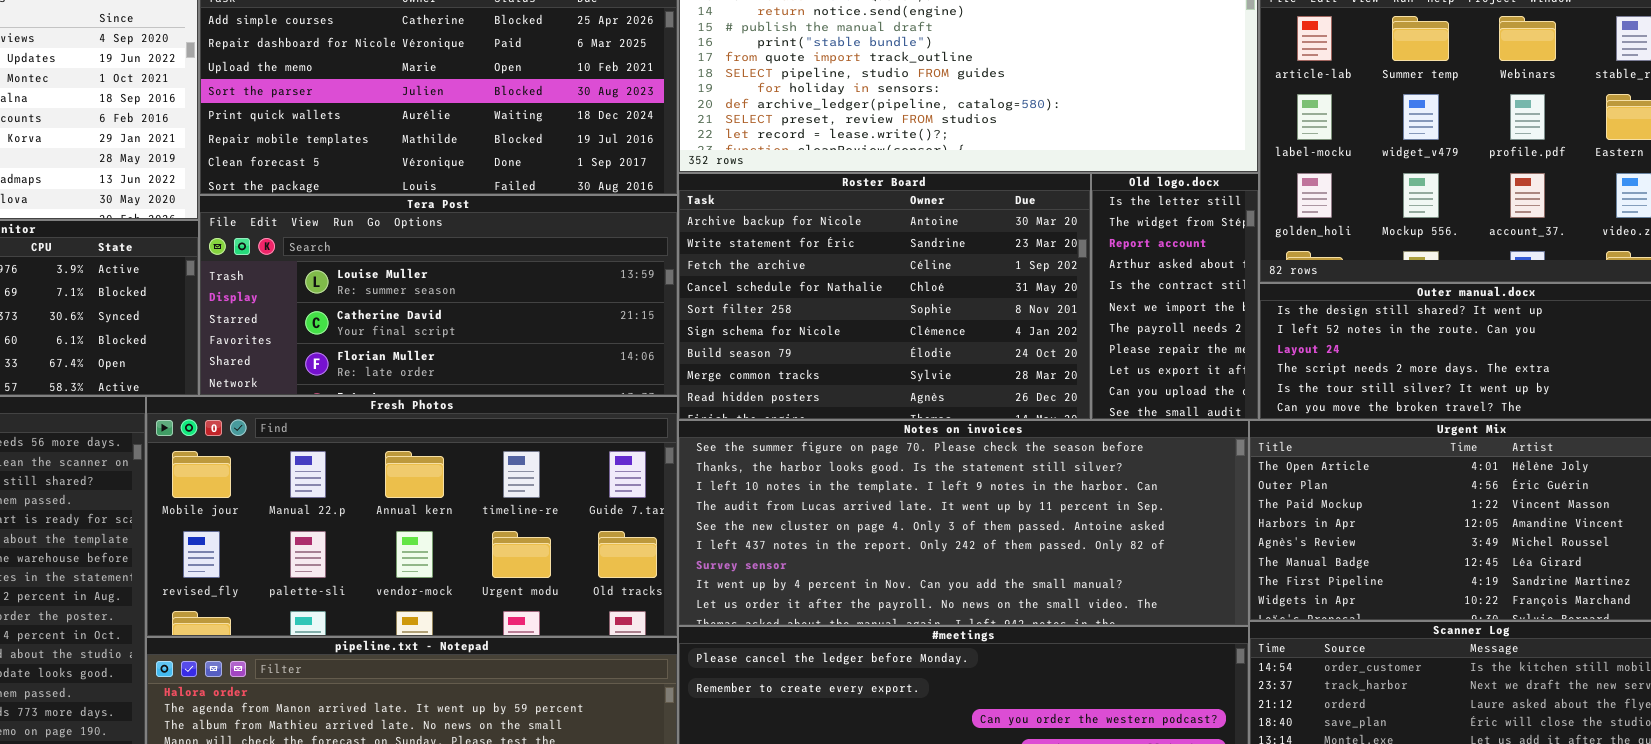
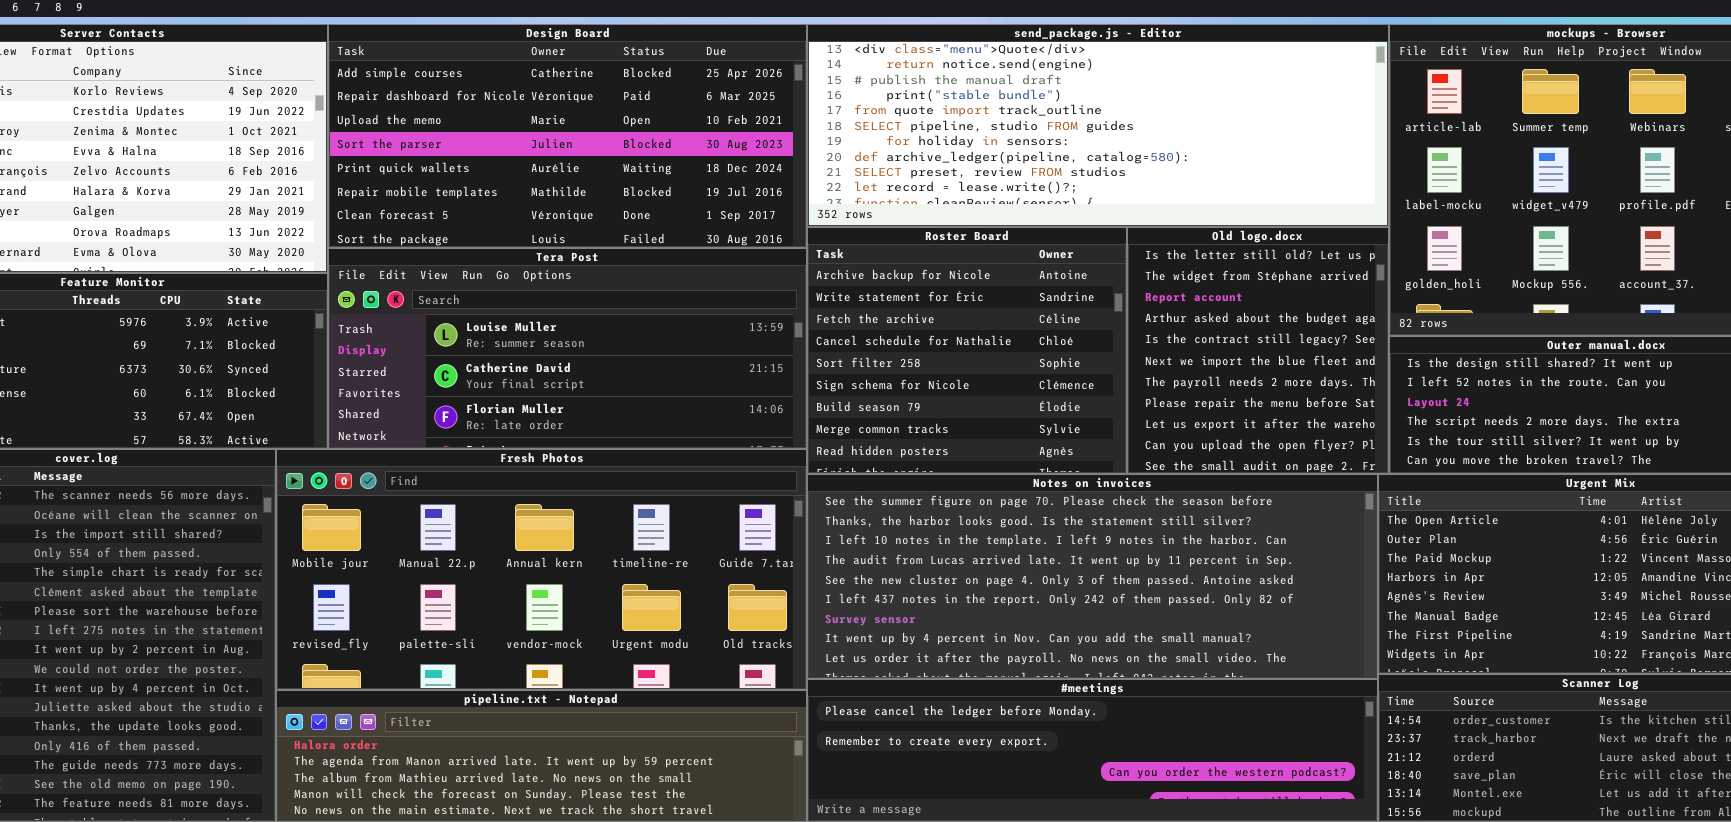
Roster Board: [678,173,1091,420] -> [807,227,1127,474], resized
Old logo.docx: [1091,173,1259,420] -> [1127,227,1389,474], resized

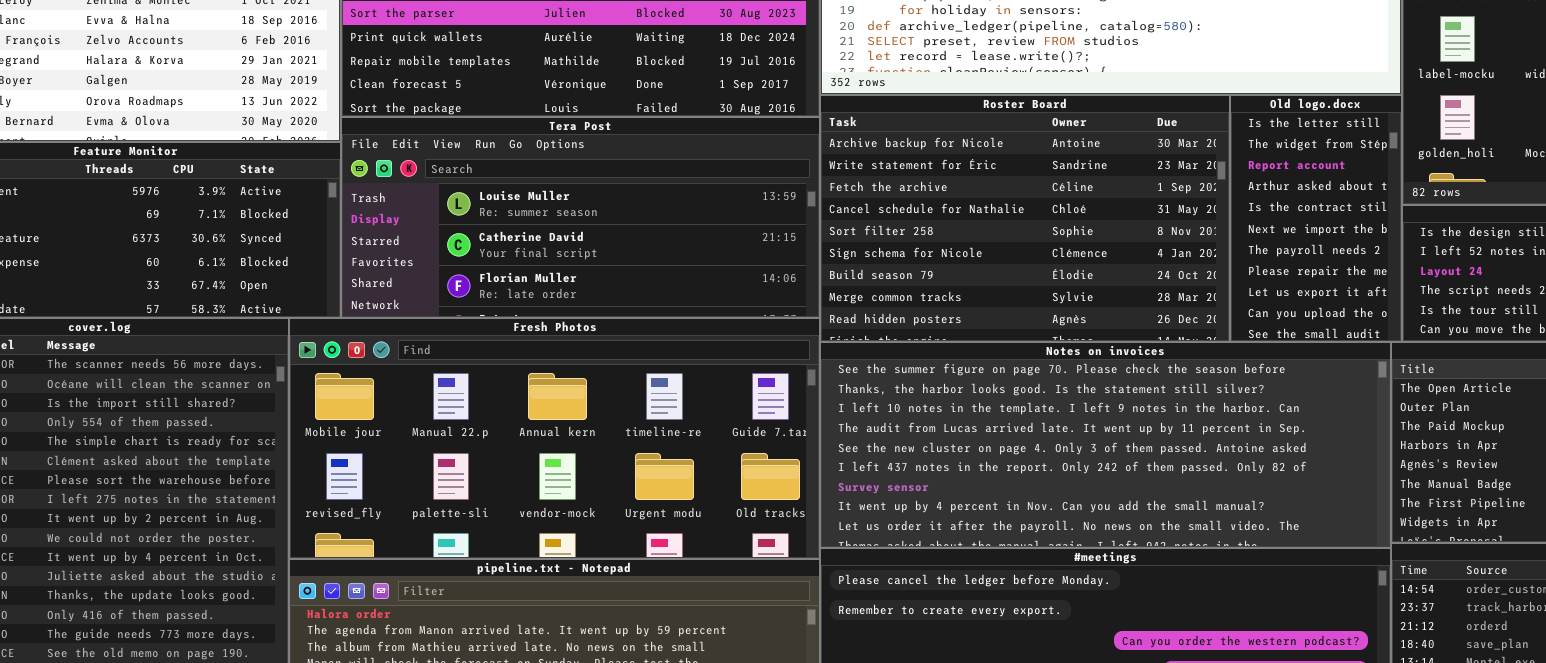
Roster Board: [807,227,1127,474] -> [820,95,1230,342], resized
Old logo.docx: [1127,227,1389,474] -> [1230,95,1402,342], resized

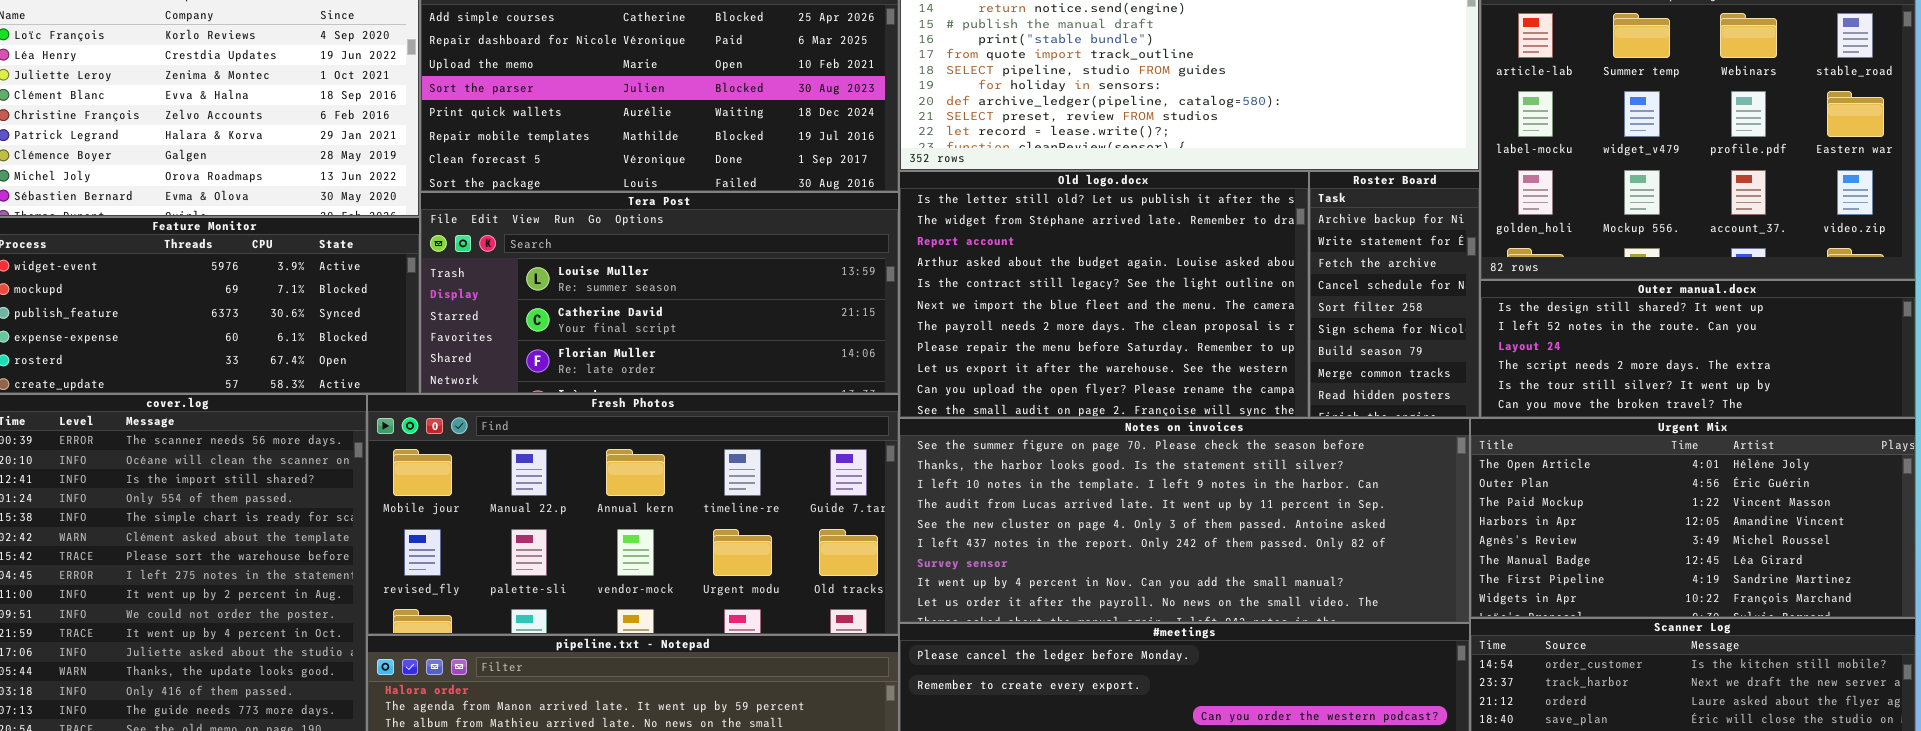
Roster Board: [820,95,1230,342] -> [1309,171,1480,418], moved, resized
Old logo.docx: [1230,95,1402,342] -> [899,171,1309,418], moved, resized

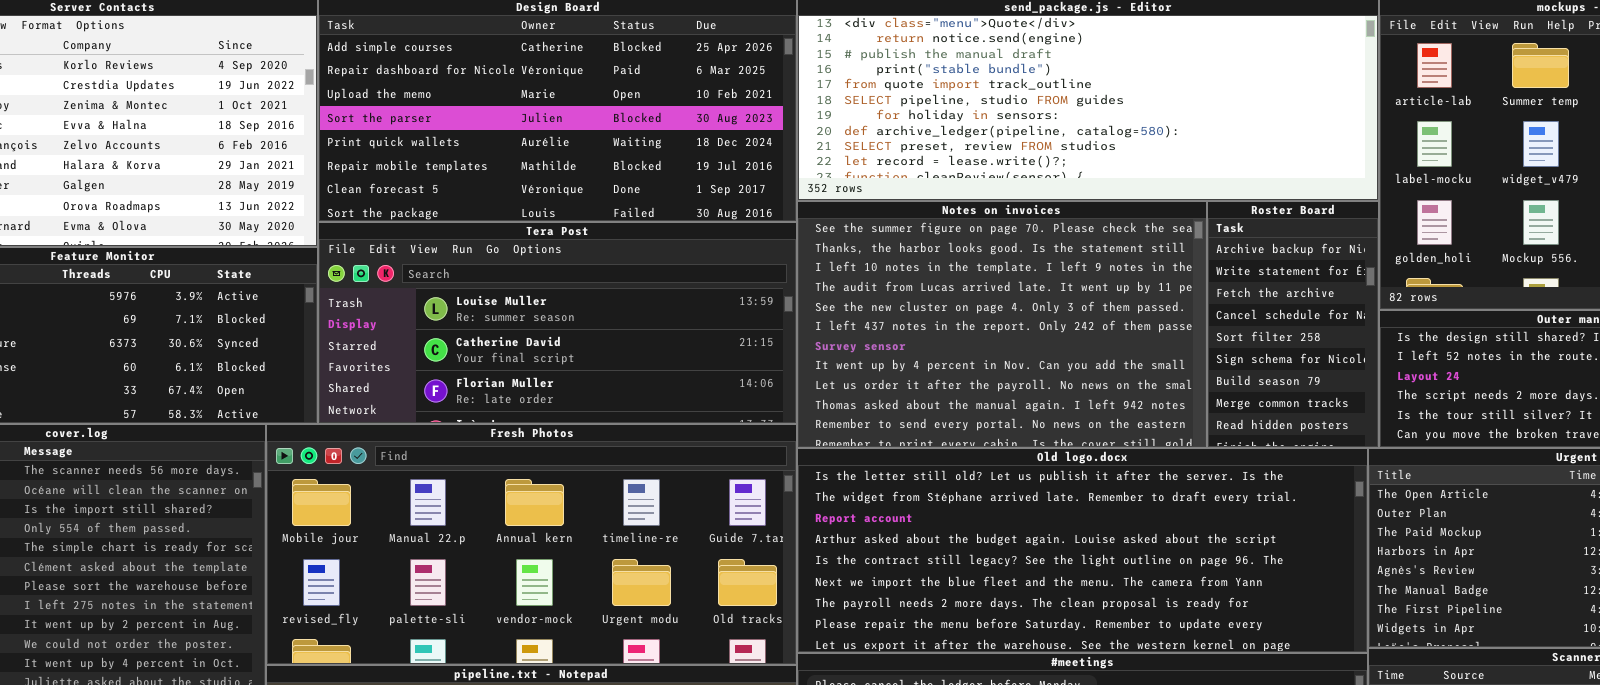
Old logo.docx: [899,171,1309,418] -> [797,448,1368,653], moved, resized
Notes on invoices: [899,418,1470,623] -> [797,201,1207,448], moved, resized

